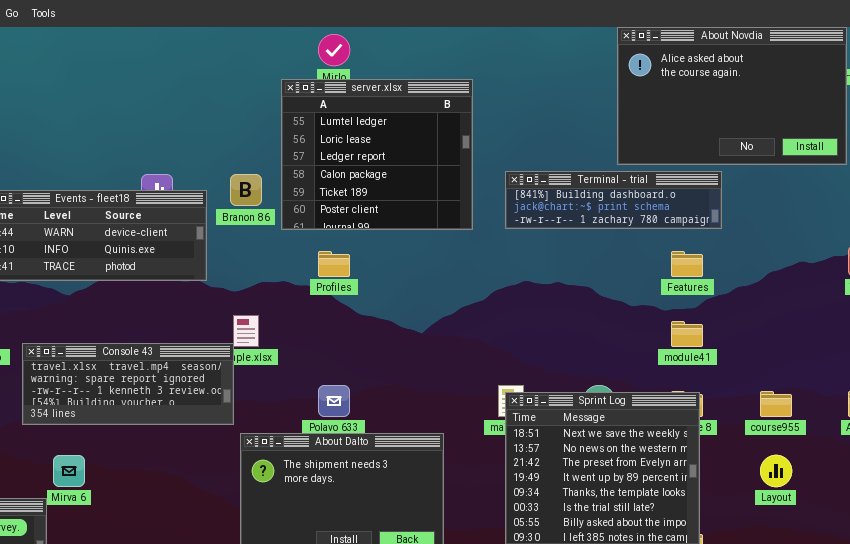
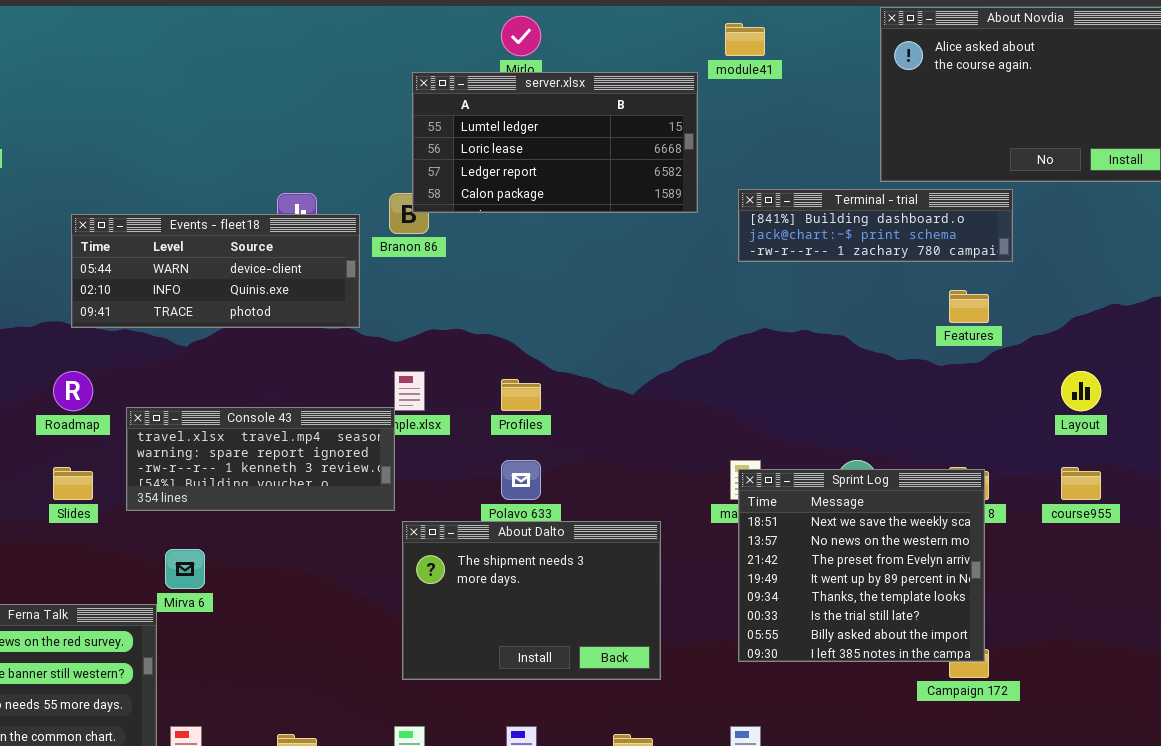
server.xlsx: [281,79,473,230] -> [412,72,698,213], resized
Profiles: [318,251,350,277] -> [501,379,541,411], moved
module41: [671,321,703,347] -> [725,23,765,56], moved
Layout: [760,455,792,487] -> [1061,371,1101,411], moved

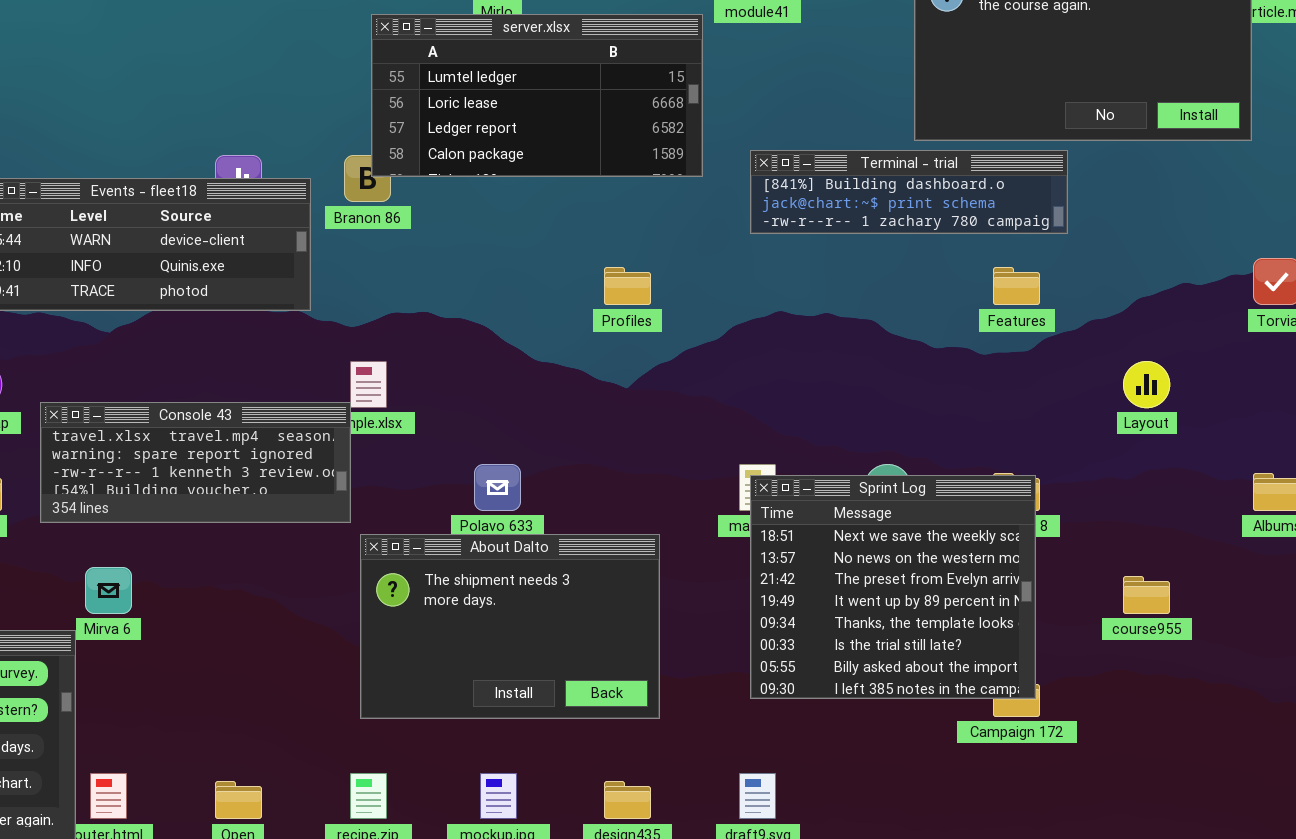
Profiles: [501,379,541,411] -> [604,267,651,305], moved
course955: [1061,467,1101,500] -> [1123,576,1170,614], moved

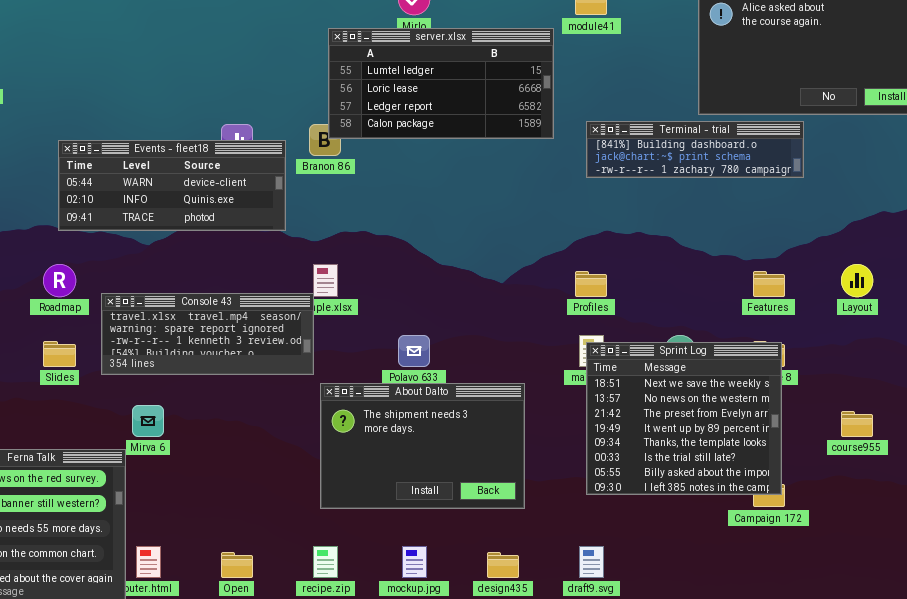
Profiles: [604,267,651,305] -> [575,271,607,297], moved
Features: [993,267,1040,305] -> [753,271,785,297], moved

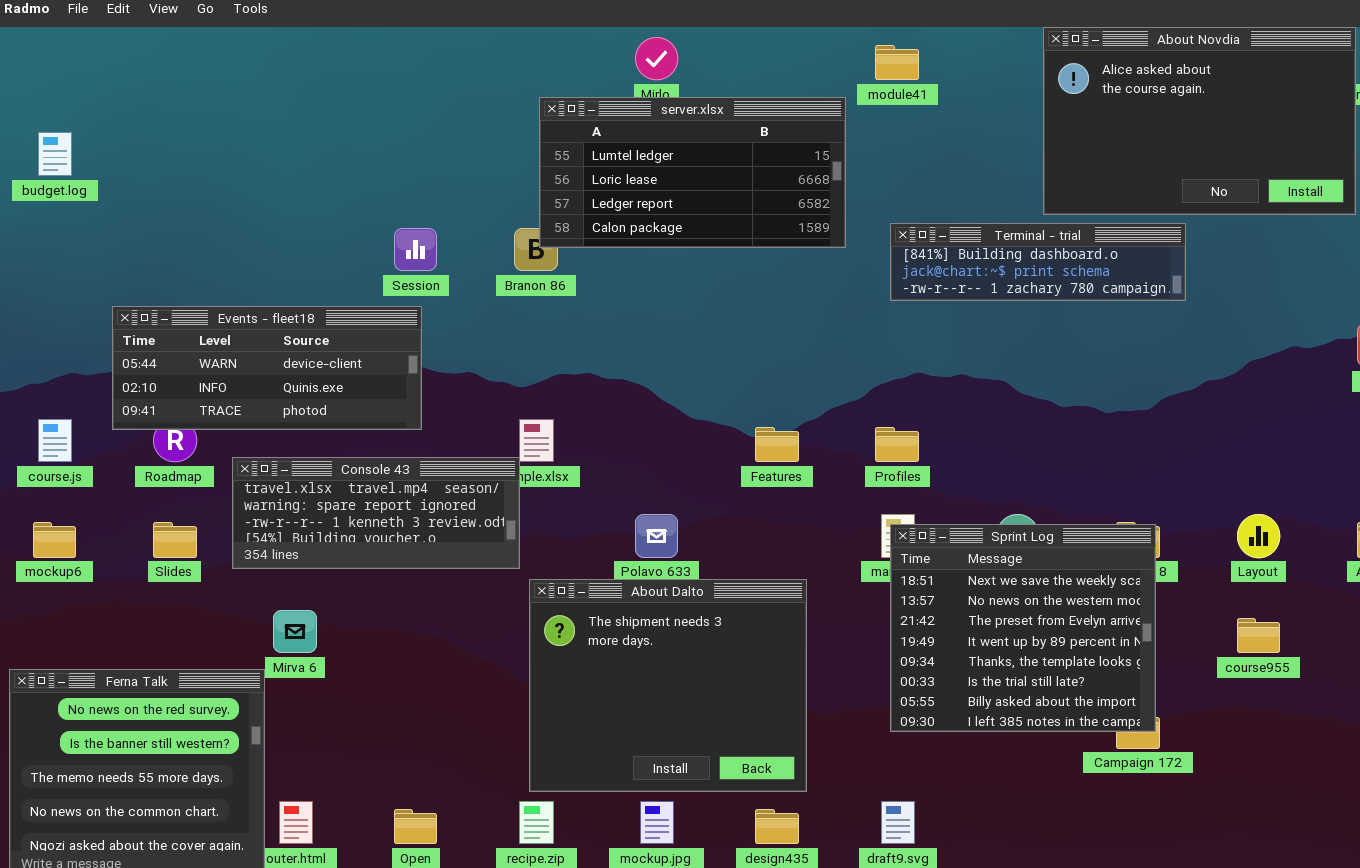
Events - fleet18: [58,140,286,231] -> [112,306,422,430], moved
Layout: [841,264,873,297] -> [1237,514,1280,558], moved
Features: [753,271,785,297] -> [755,427,799,462], moved
About Dalto: [320,383,525,509] -> [529,579,807,792], resized

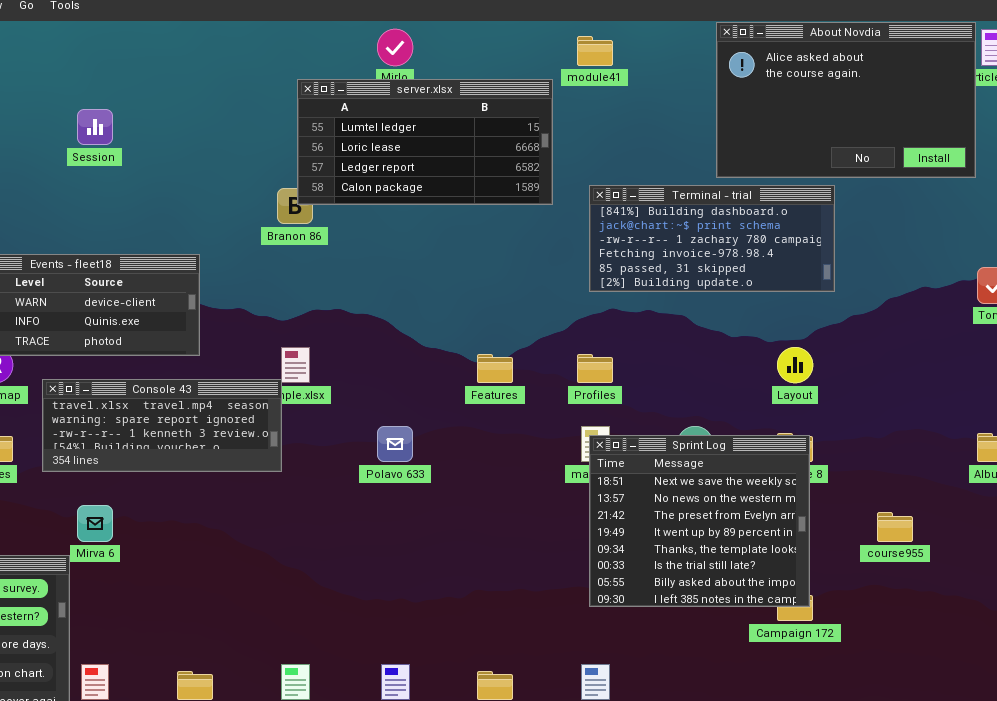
Terminal - trial: [890,223,1186,301] -> [589,185,835,292], resized
Session: [394,228,437,271] -> [77,109,113,145], moved
Layout: [1237,514,1280,558] -> [777,347,813,383], moved
About Dalto: [529,579,807,792] -> none, closed

